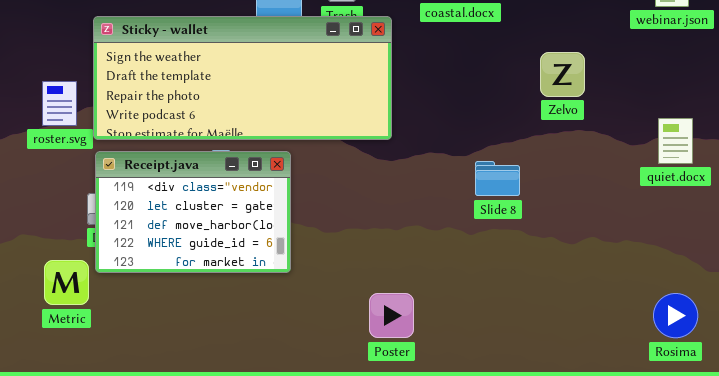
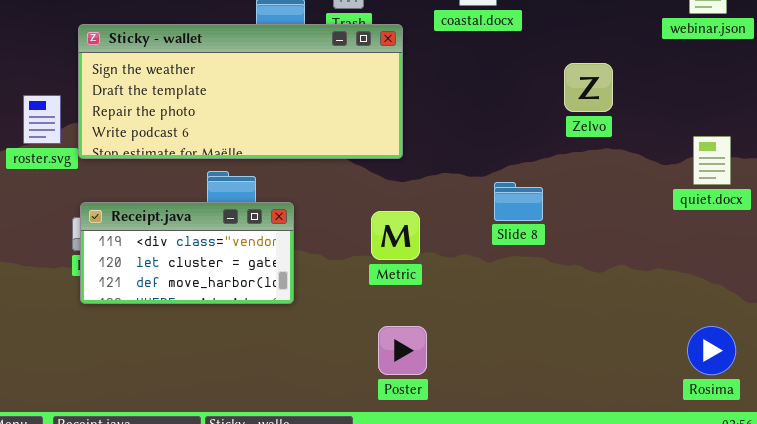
Receipt.java: [95,151,291,273] -> [80,202,294,304], resized
Metric: [44,260,89,305] -> [371,211,420,260], moved

